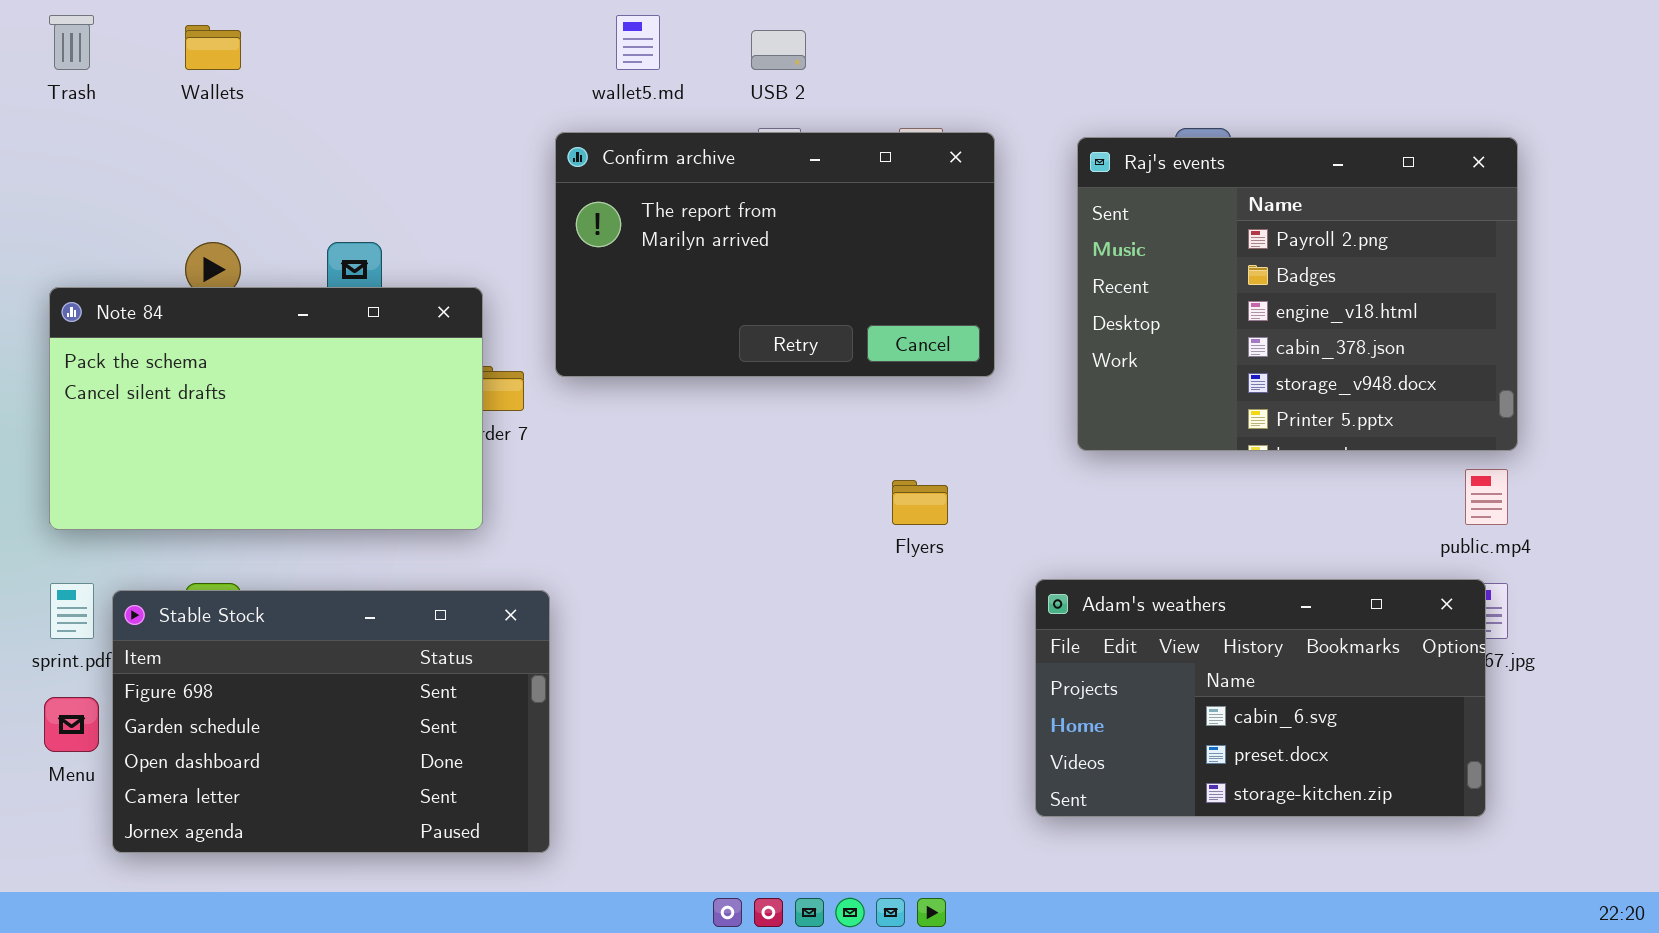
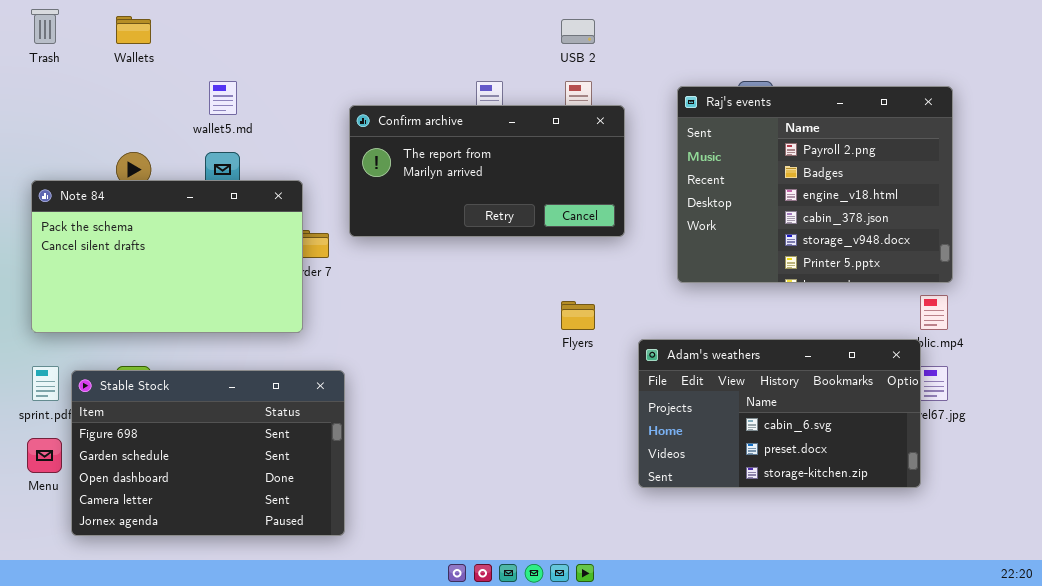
wallet5.md: [616,15,660,70] -> [209,81,237,115], moved
USB 2: [751,30,806,70] -> [561,19,595,44], moved
Confirm archive: [555,132,995,377] -> [349,105,625,237], resized
Adam's weathers: [1035,579,1486,817] -> [638,339,921,488], moved

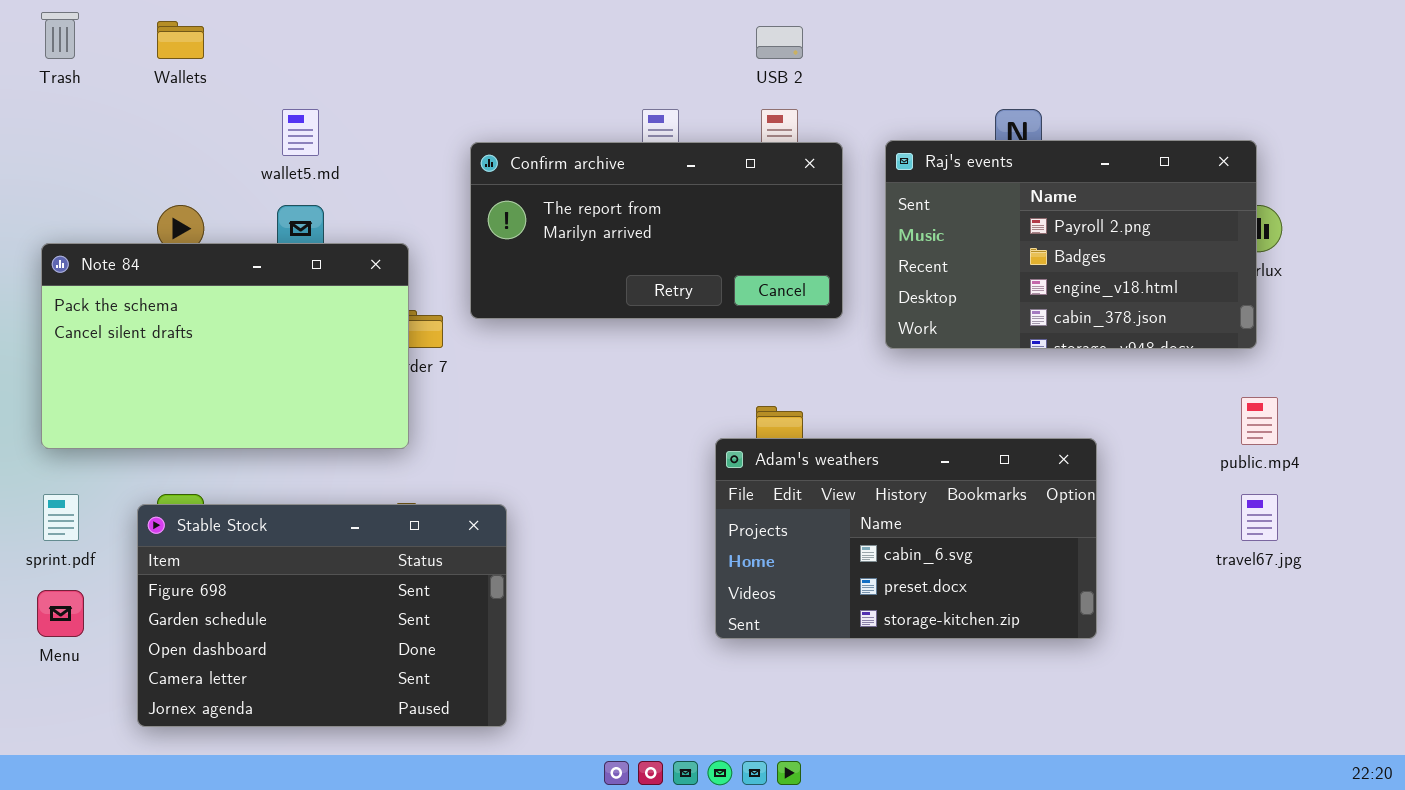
Raj's events: [677,86,953,283] -> [885,140,1257,349], moved, resized
Adam's weathers: [638,339,921,488] -> [715,438,1097,639], moved
Stable Stock: [71,370,345,536] -> [137,504,507,727], moved

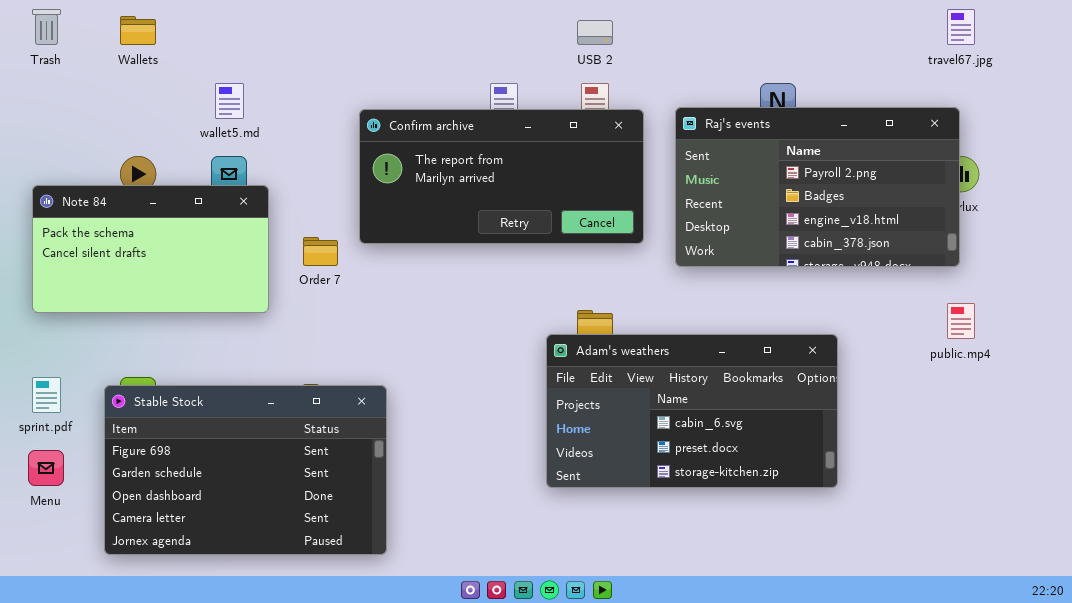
Note 84: [41,243,409,449] -> [32,185,269,313], resized
travel67.jpg: [1241,494,1278,541] -> [947,9,975,45], moved

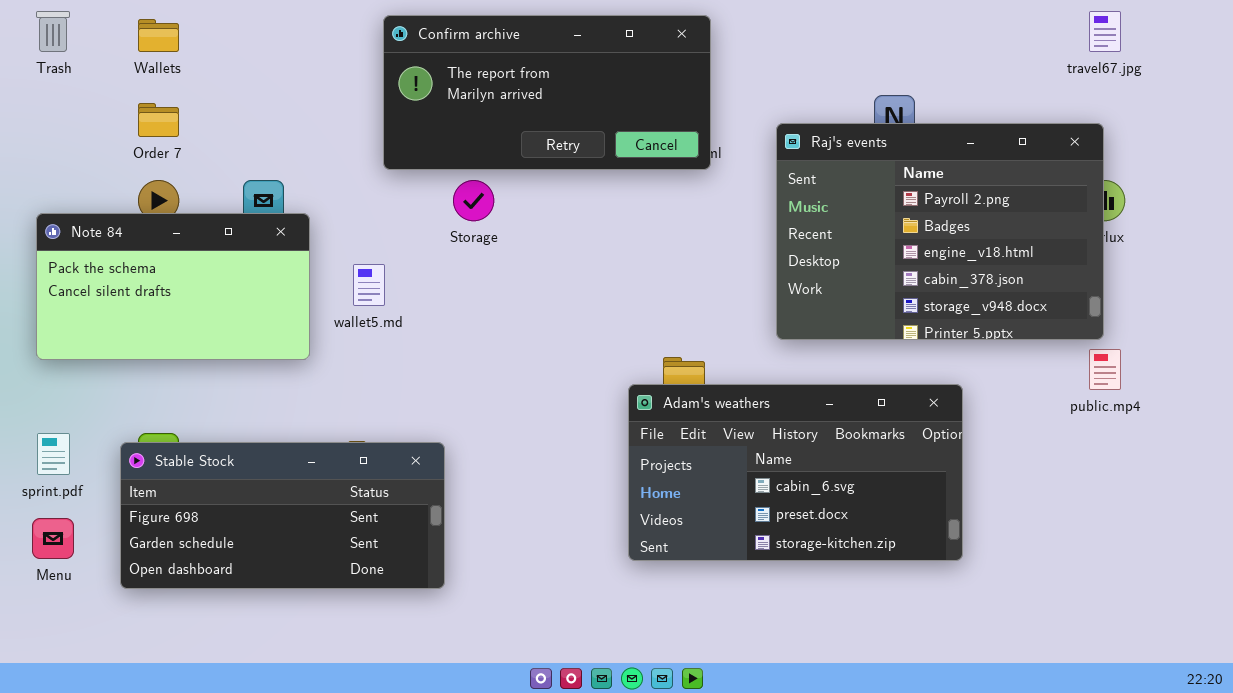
wallet5.md: [215,83,244,119] -> [353,264,385,306], moved
Raj's events: [675,107,960,267] -> [776,123,1104,340], resized
Confirm archive: [359,109,644,244] -> [383,15,711,170], moved
Order 7: [303,237,338,266] -> [138,103,179,137], moved
Stable Stock: [104,385,387,555] -> [120,442,445,589], resized

